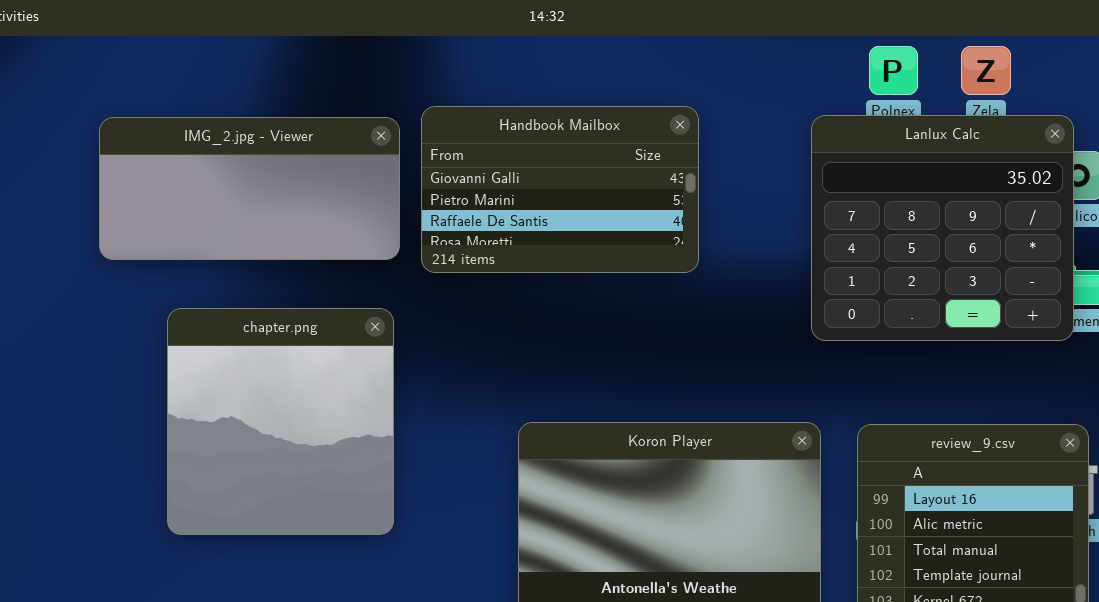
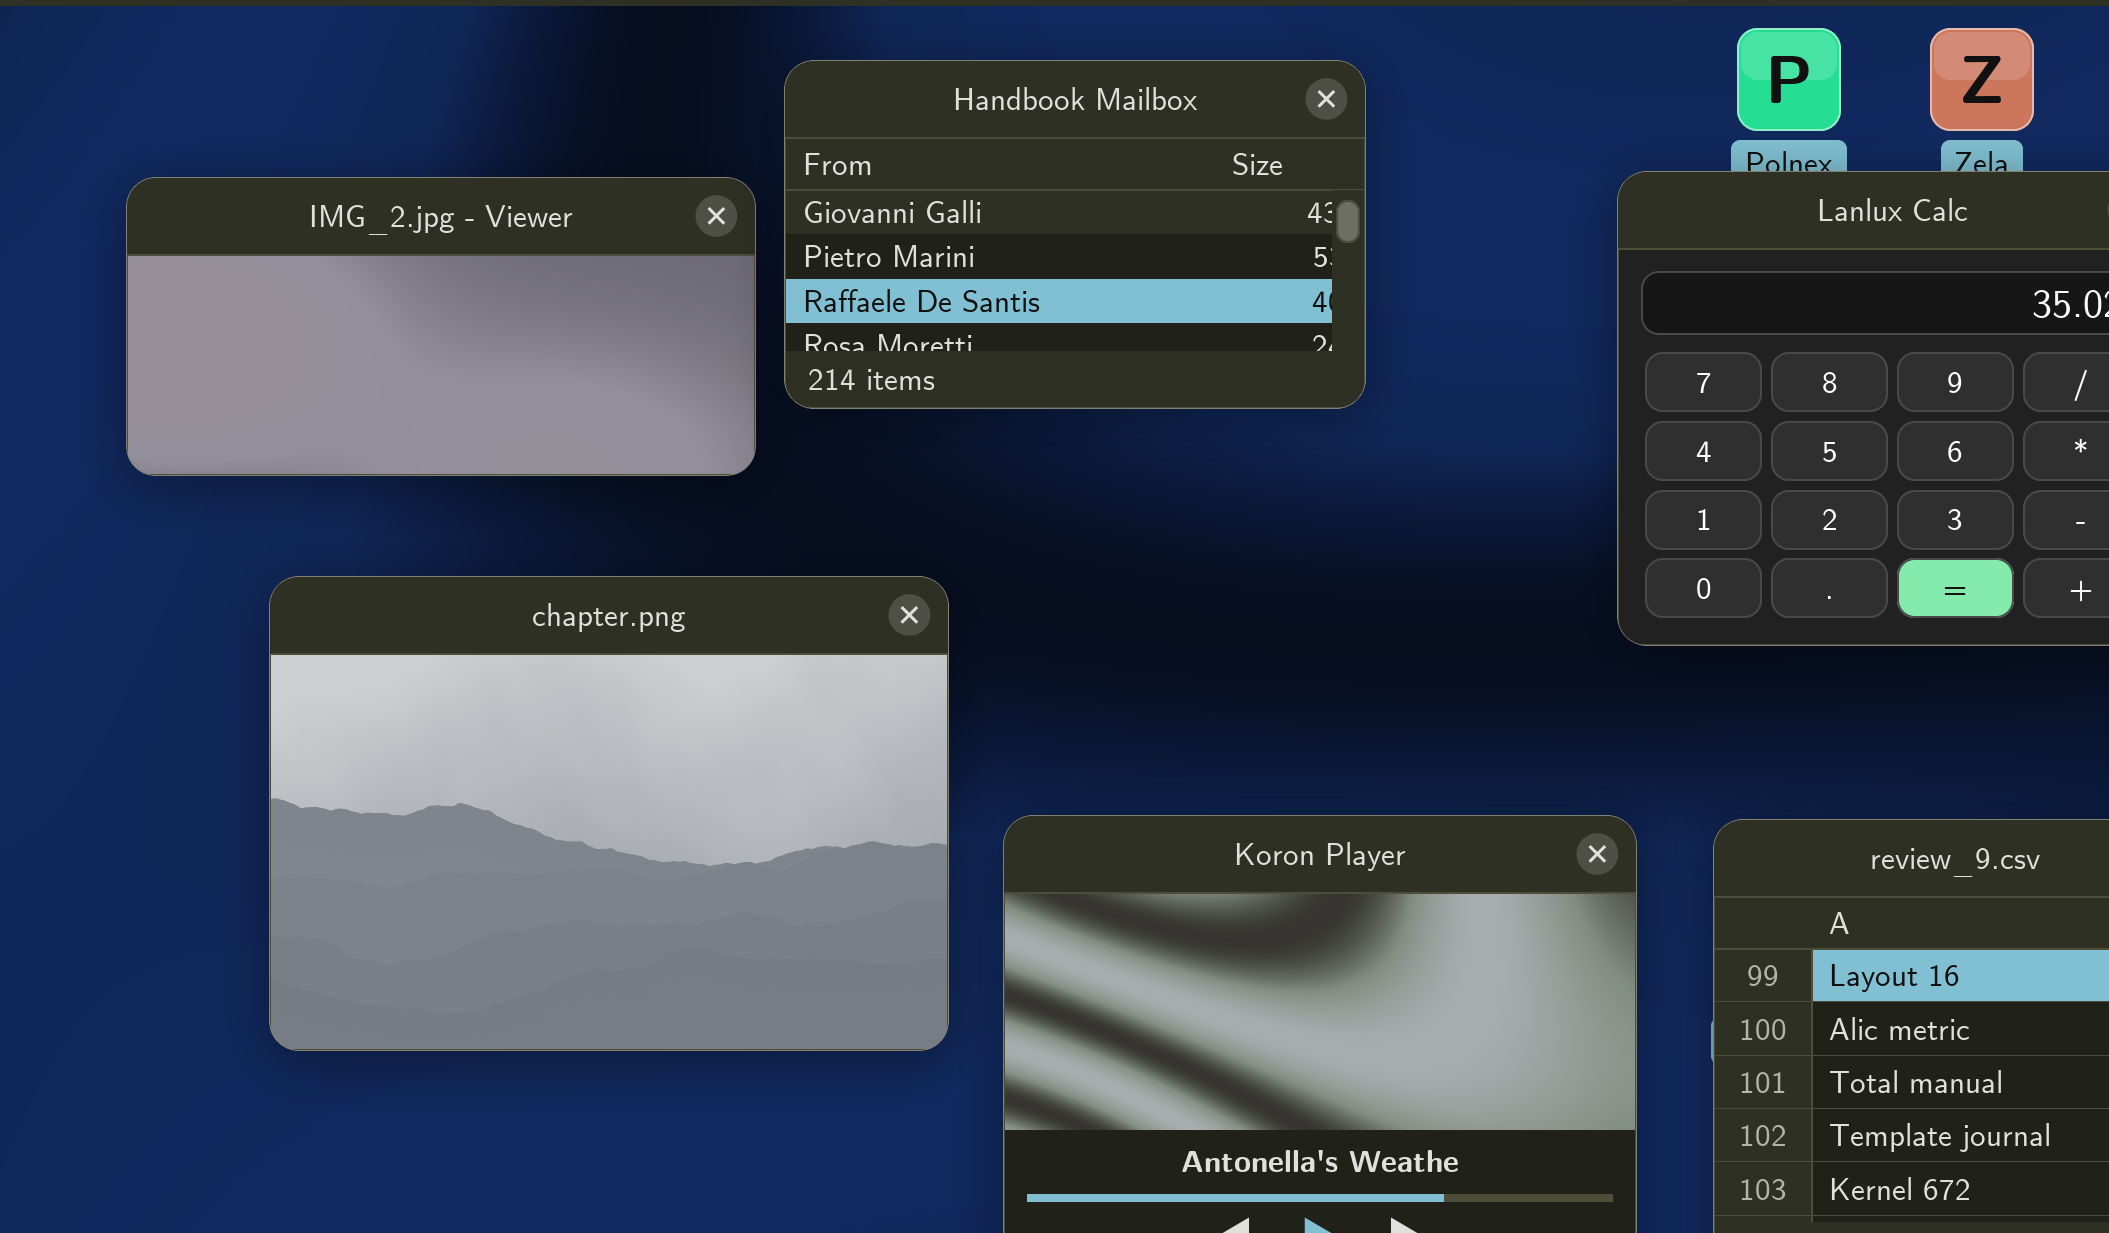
Handbook Mailbox: [421,106,699,273] -> [784,60,1366,409], moved
chapter.png: [167,308,394,535] -> [269,576,949,1051], resized

